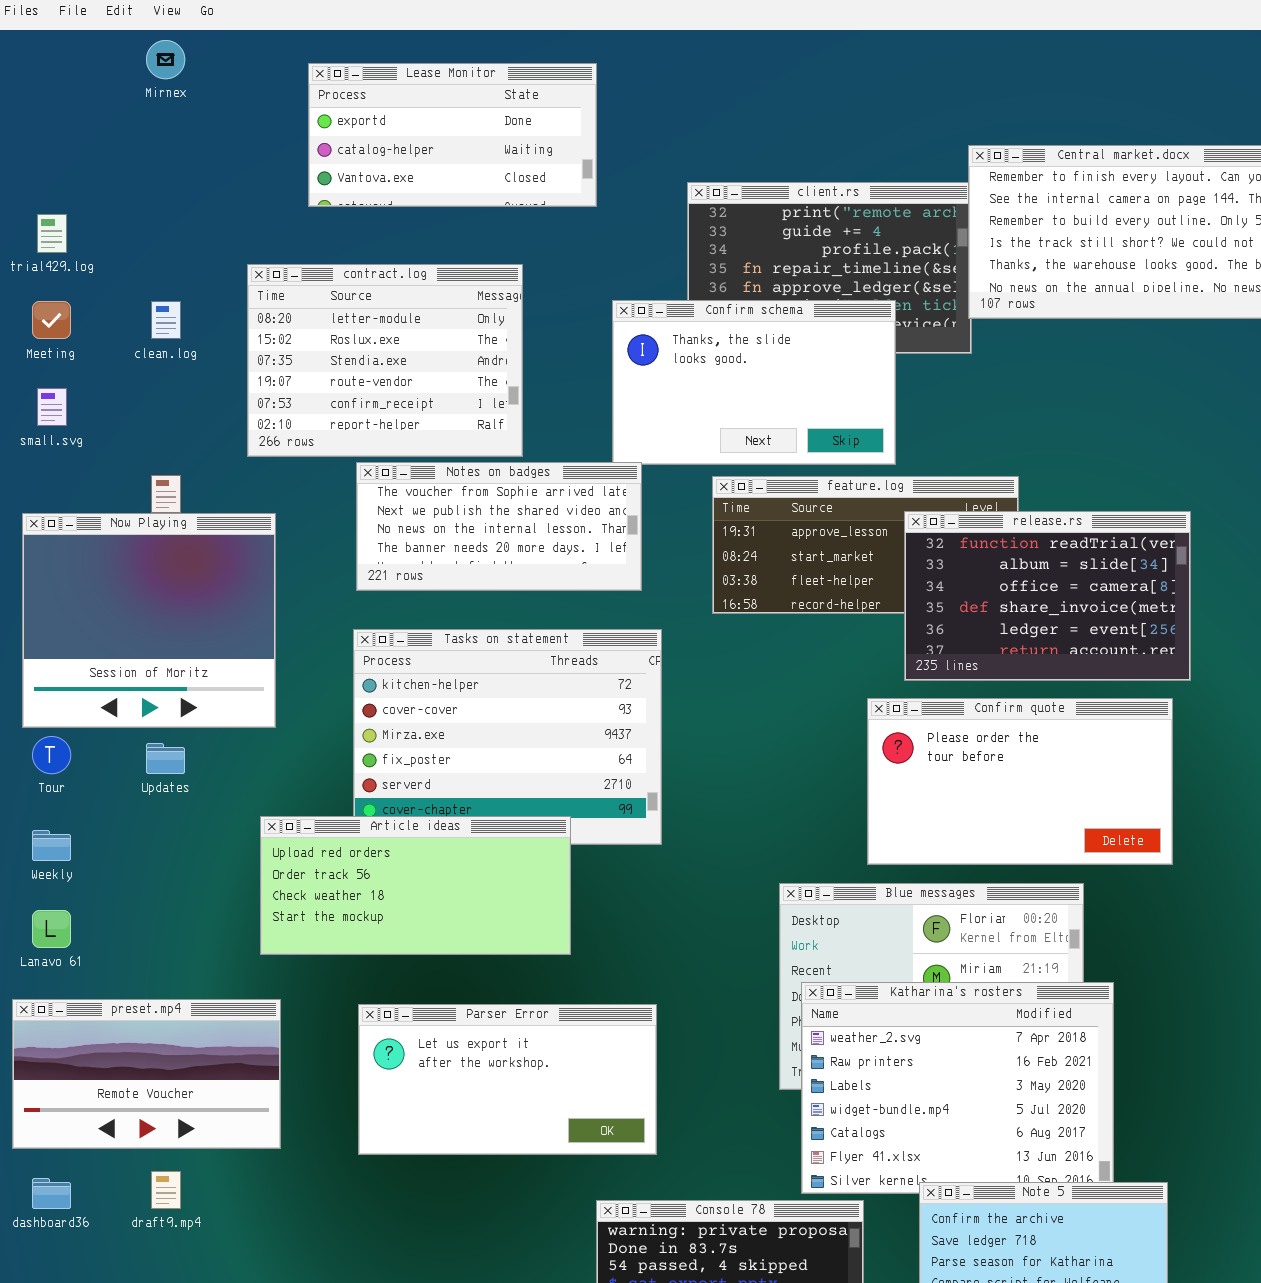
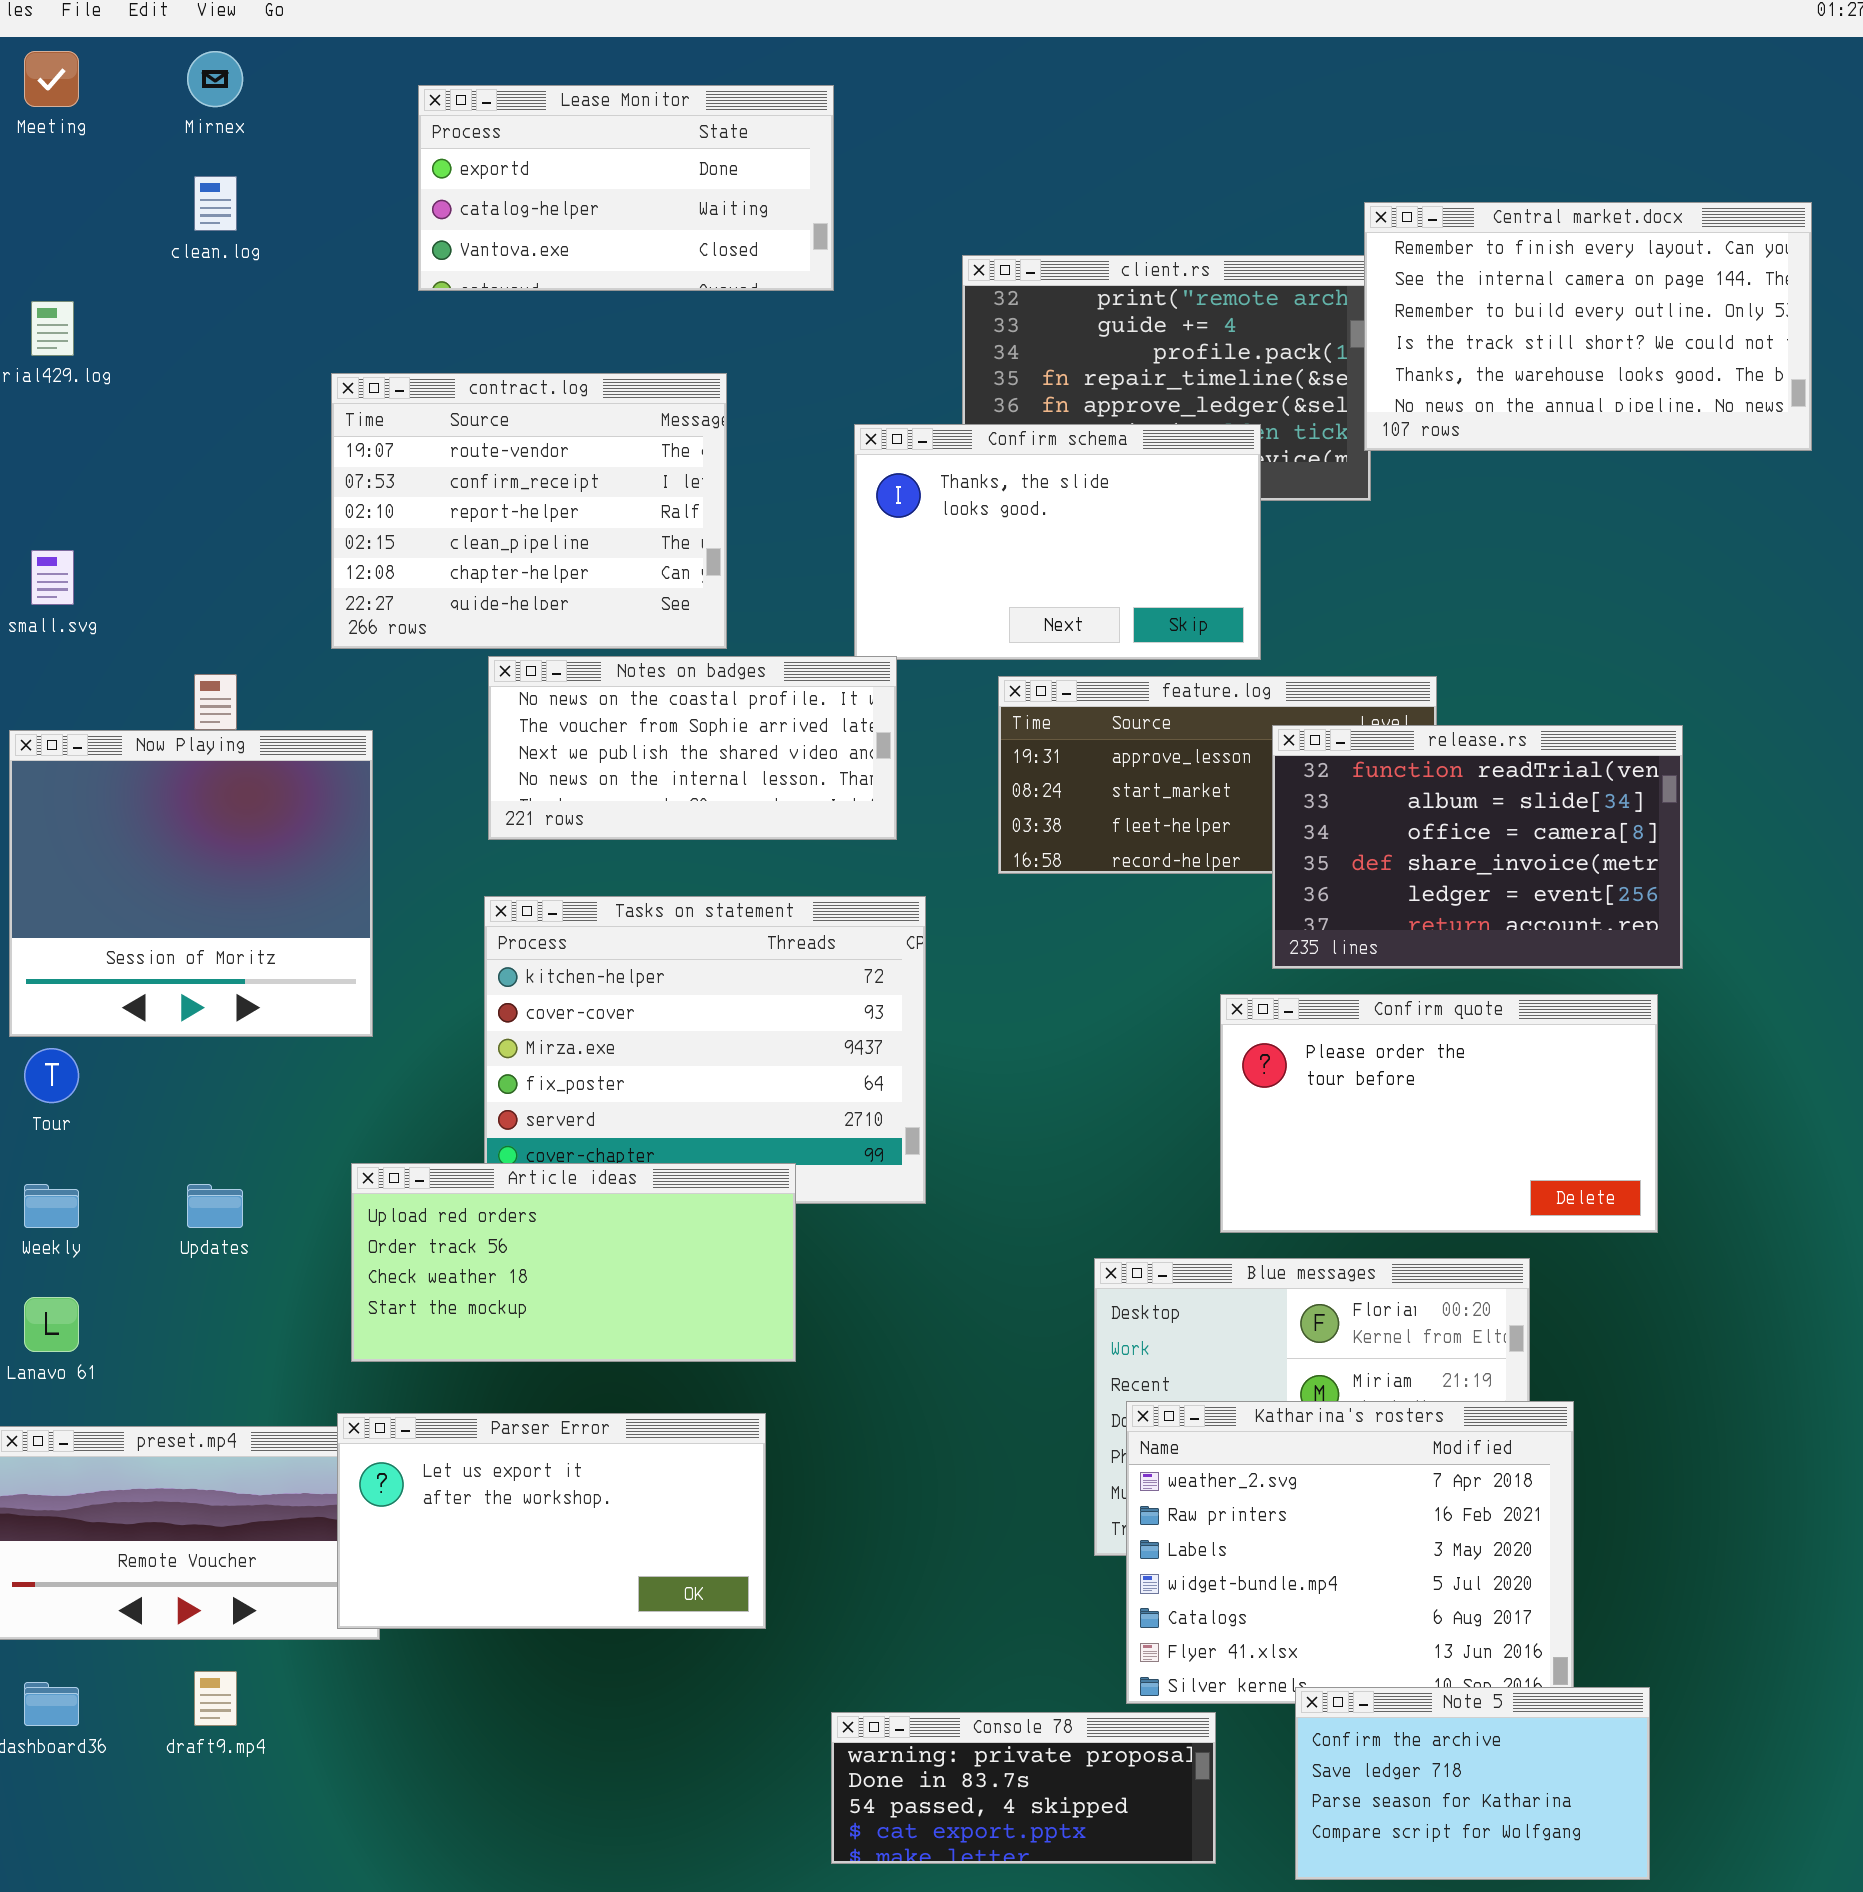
contract.log: [247,264,523,457] -> [331,373,727,649], scrolled down 3 rows
Meeting: [32,301,71,339] -> [24,51,79,107], moved
clean.log: [151,301,181,339] -> [194,176,237,231], moved
Notes on badges: [356,462,642,591] -> [488,656,897,840], scrolled up 1 row
Updates: [146,743,185,774] -> [187,1184,243,1228], moved
Parser Error: [358,1004,657,1155] -> [337,1413,766,1629], moved

